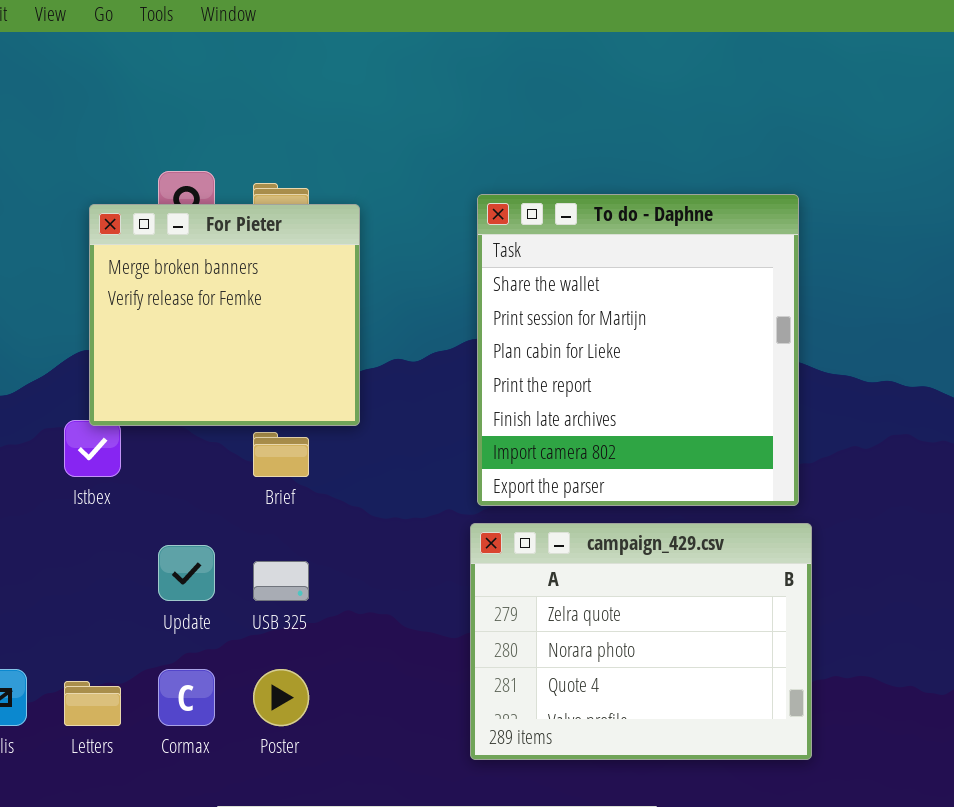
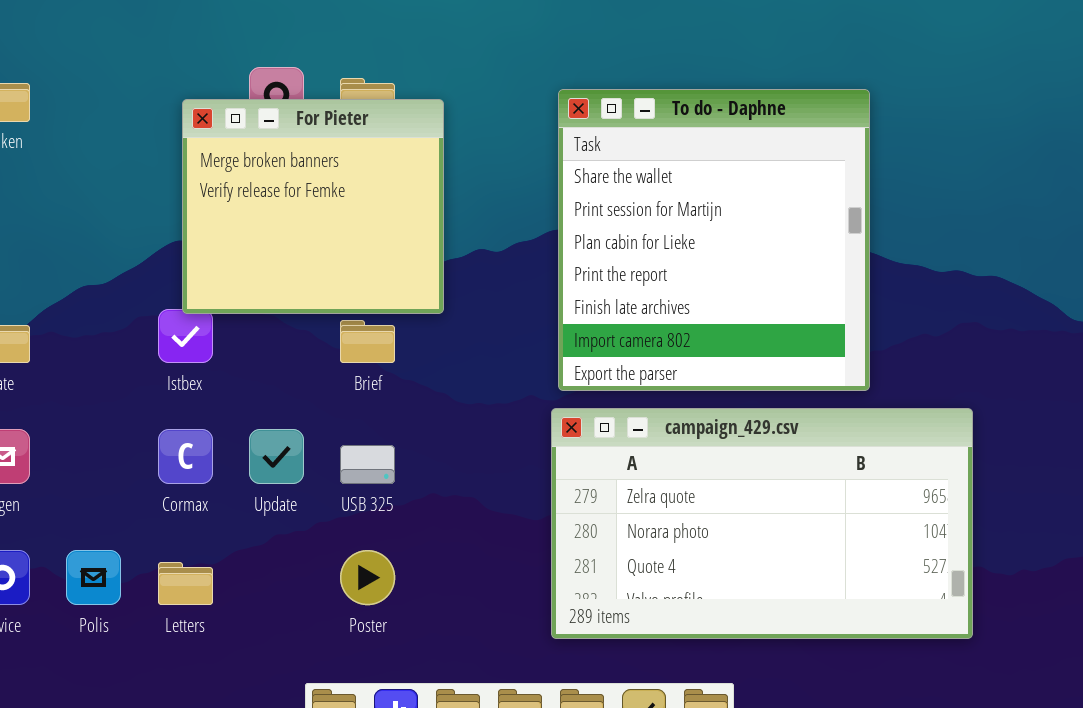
campaign_429.csv: [470,523,812,760] -> [551,408,973,639], resized
Cormax: [158,669,215,726] -> [158,429,213,484], moved

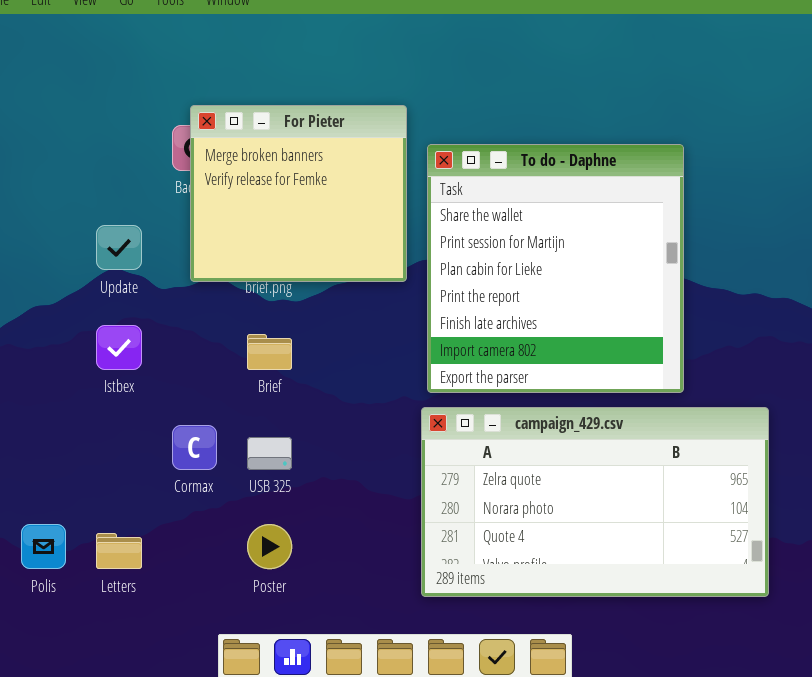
For Pieter: [182,99,444,314] -> [190,105,407,282], moved
Cormax: [158,429,213,484] -> [172,425,217,470], moved
Update: [249,429,304,484] -> [96,225,142,270], moved

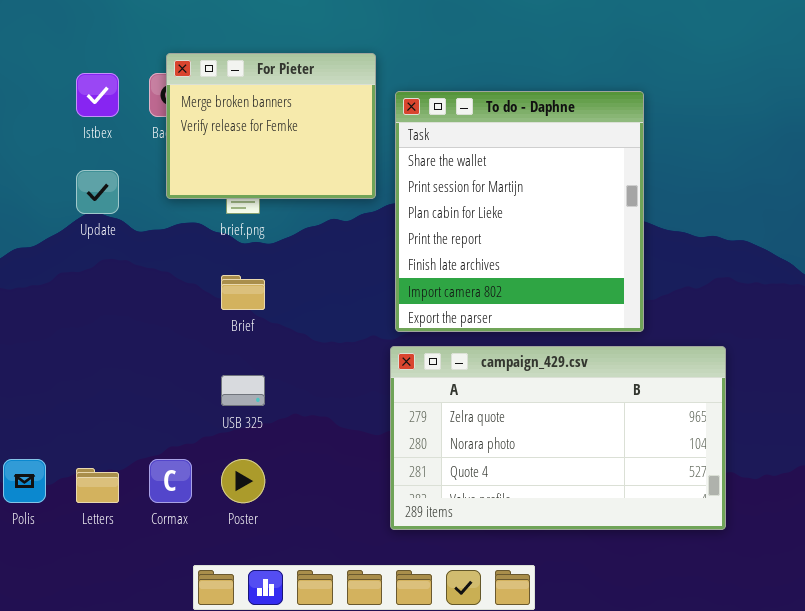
For Pieter: [190,105,407,282] -> [166,53,376,199], resized
Istbex: [96,325,142,370] -> [76,73,119,117], moved
Cormax: [172,425,217,470] -> [149,459,192,503], moved

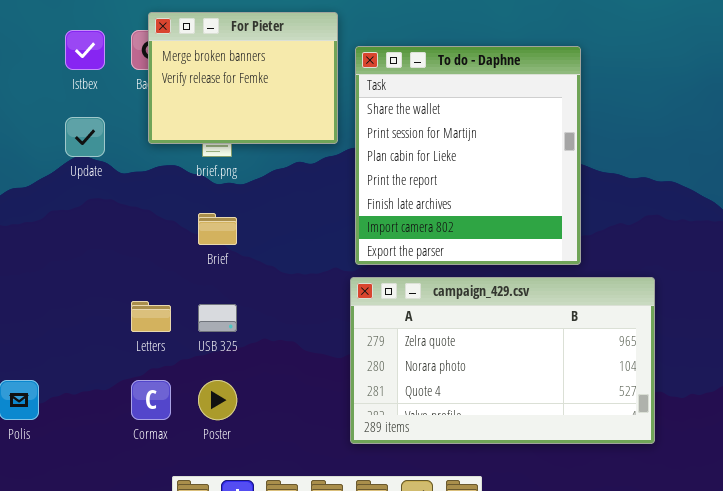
Letters: [76,468,119,503] -> [131,301,171,332], moved

